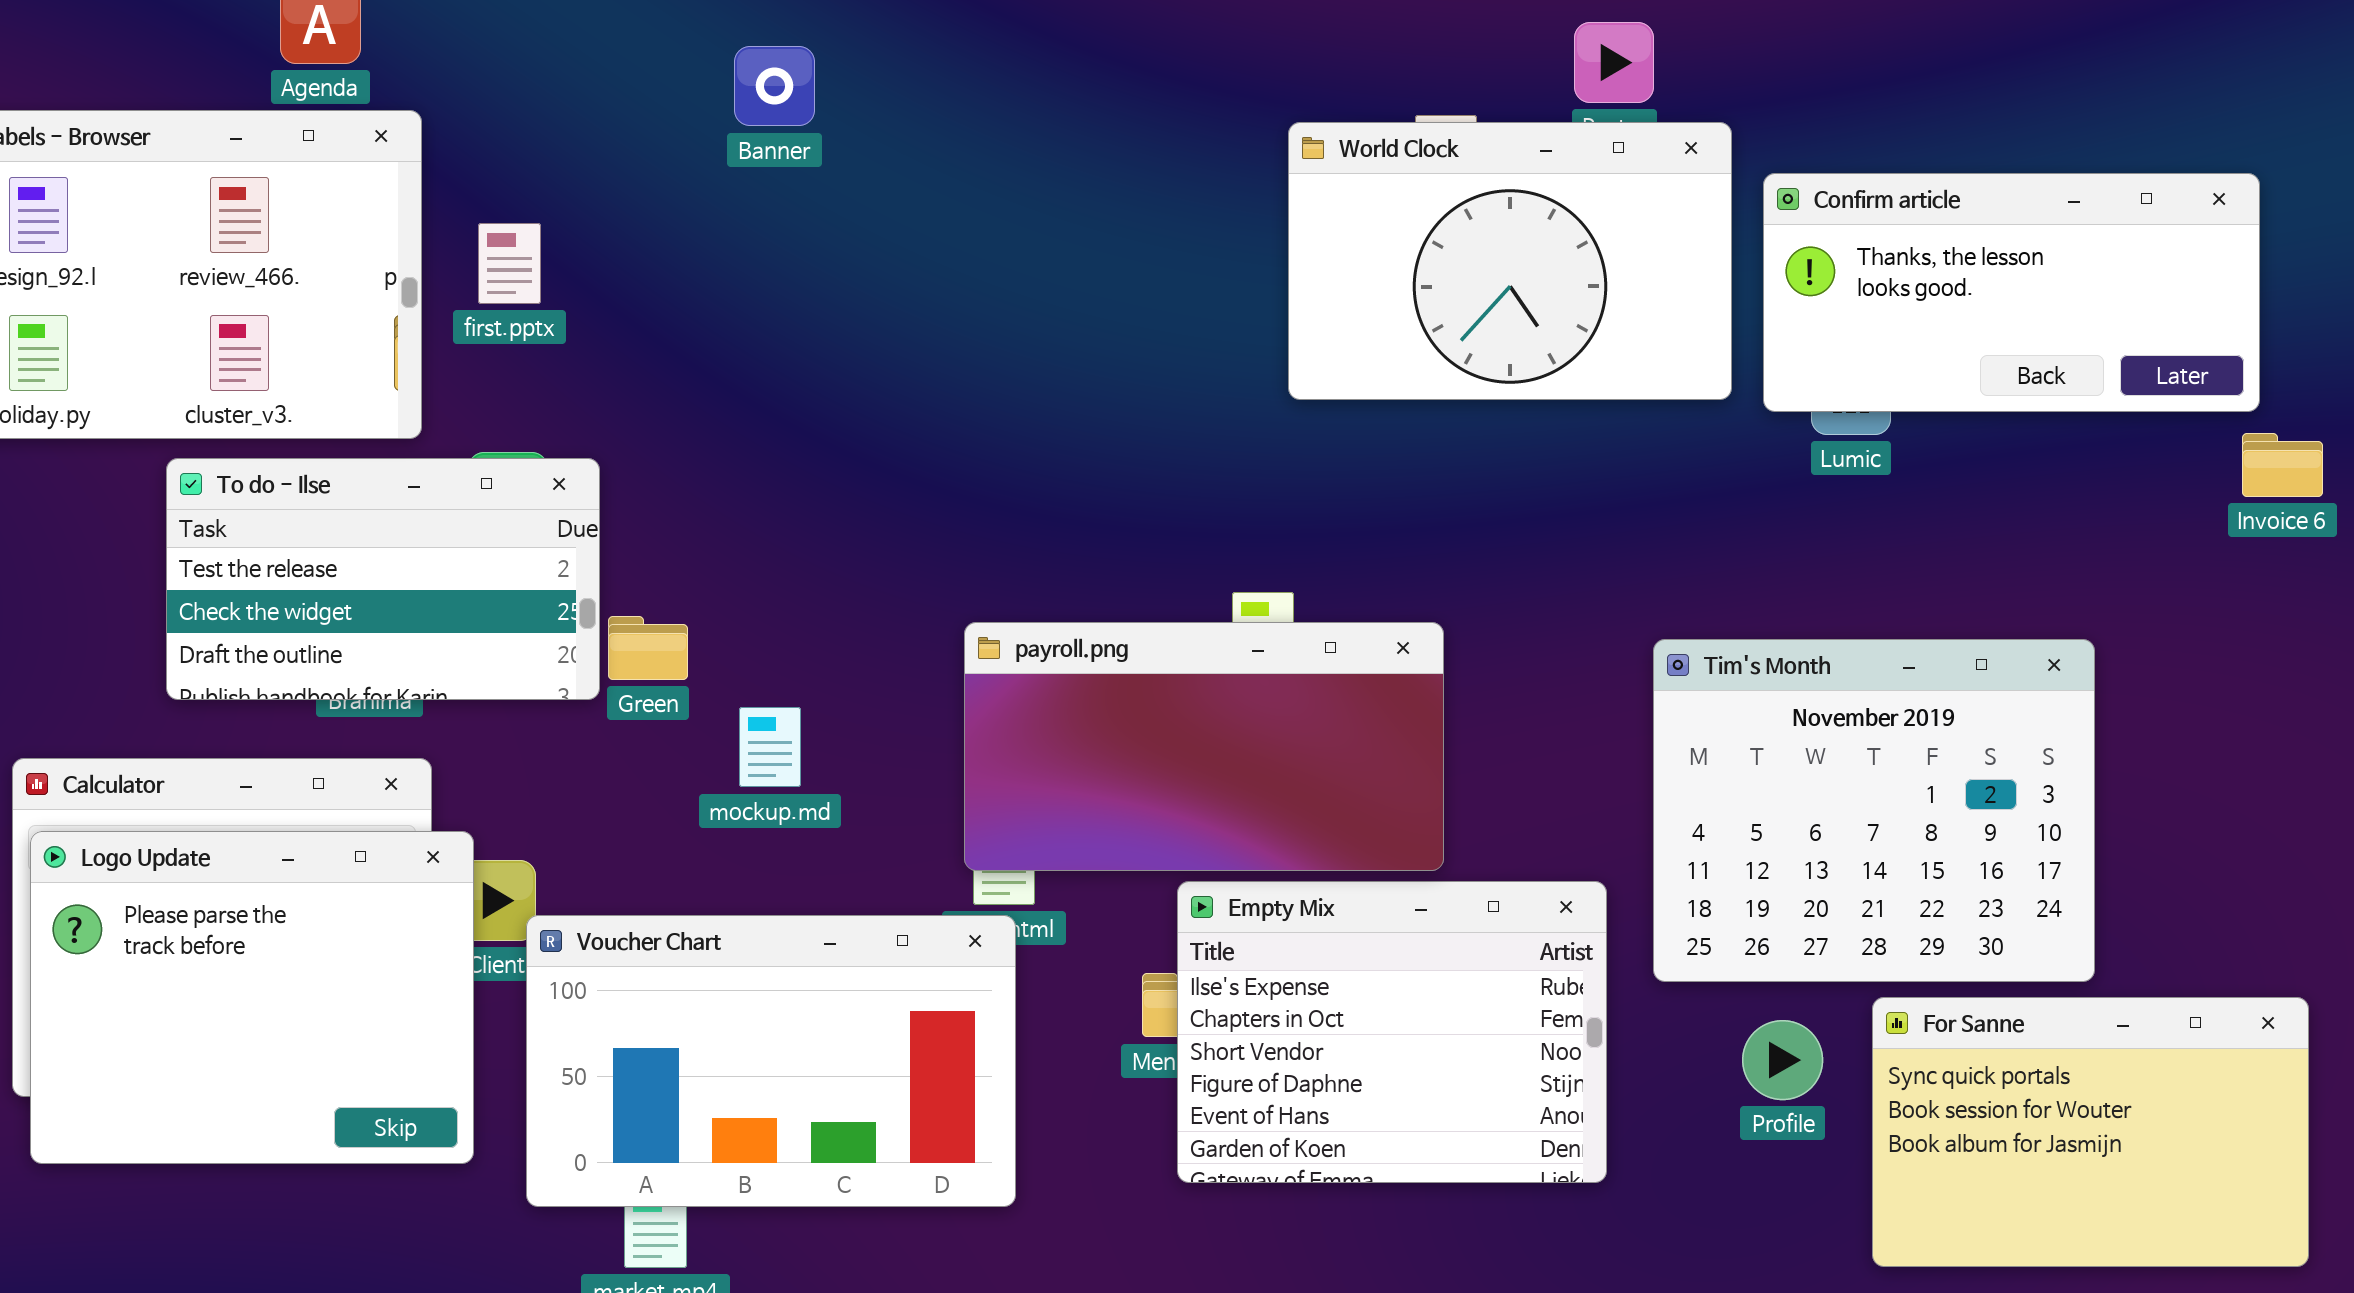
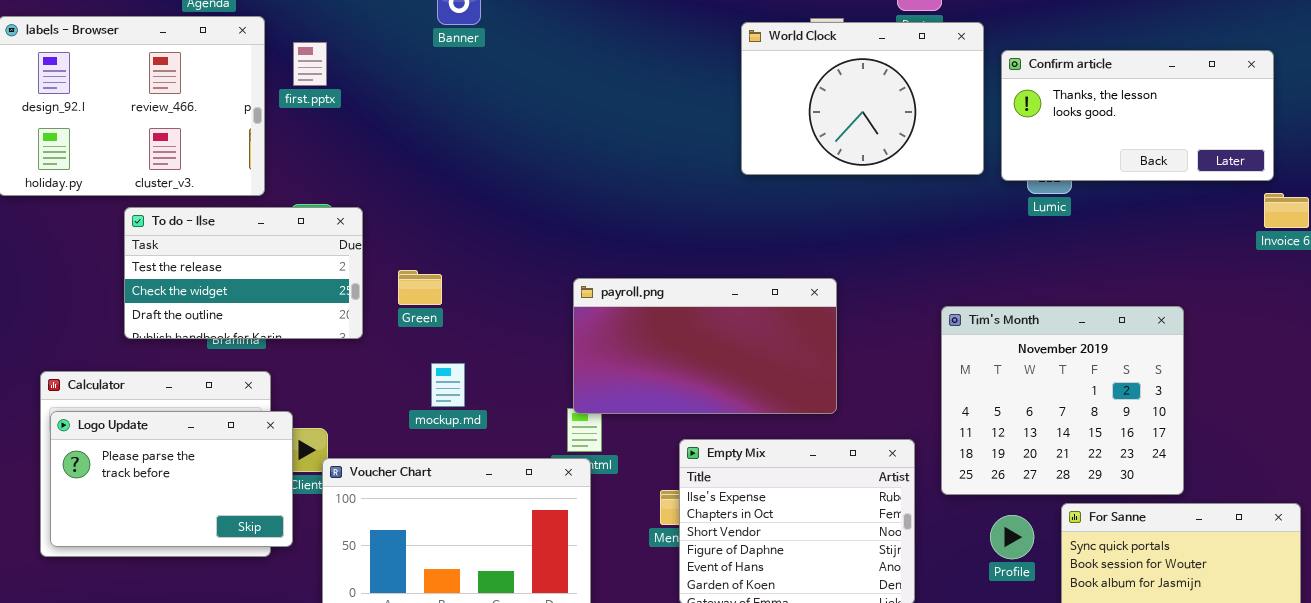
first.pptx: [478,223,541,304] -> [293,42,327,86], moved
Green: [608,616,688,680] -> [398,270,442,305], moved
payroll.png: [964,622,1444,871] -> [573,278,837,414], moved
mockup.md: [739,707,801,787] -> [431,363,465,407], moved
Logo Update: [30,831,474,1164] -> [50,411,293,547], resized

